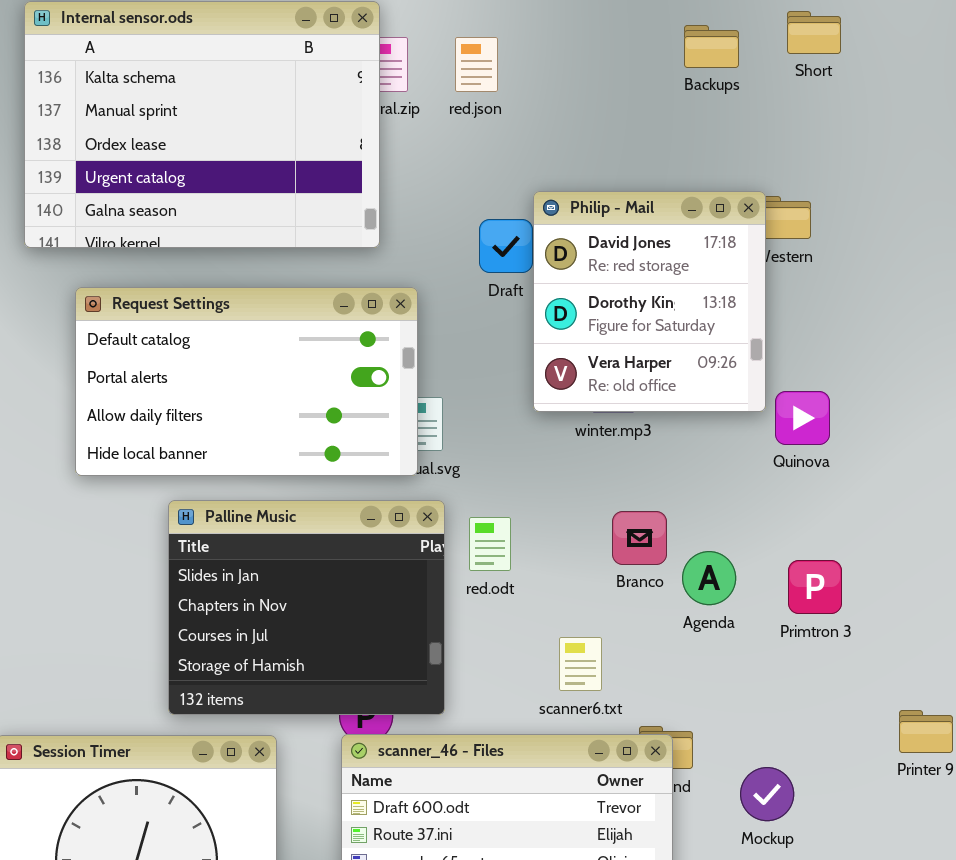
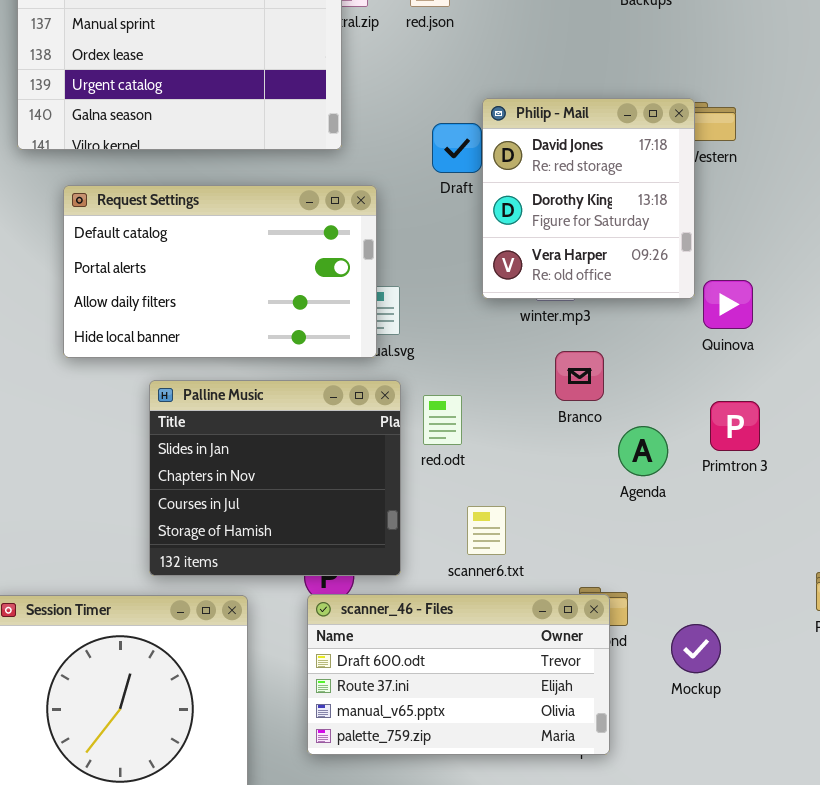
Branco: [612,511,667,565] -> [555,351,604,401], moved
Primtron 3: [788,560,842,614] -> [710,401,760,451], moved
scanner6.txt: [559,637,602,691] -> [467,506,506,555], moved

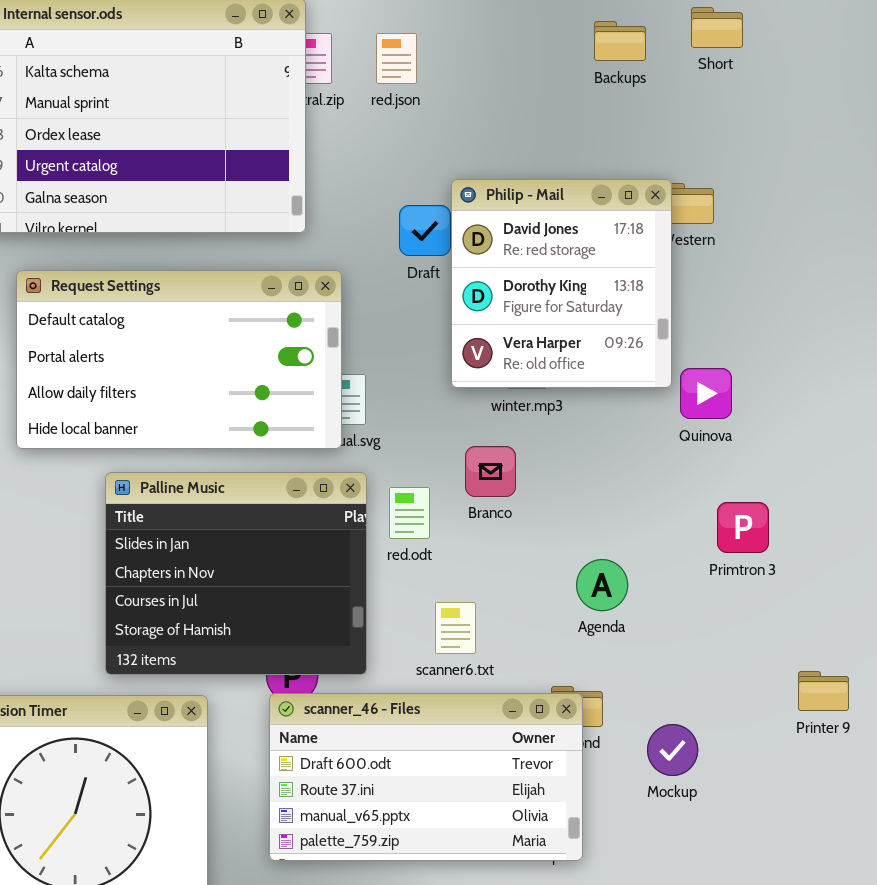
Branco: [555,351,604,401] -> [465,446,516,497], moved
Primtron 3: [710,401,760,451] -> [717,502,769,553], moved
Agenda: [618,426,668,476] -> [576,559,628,611], moved

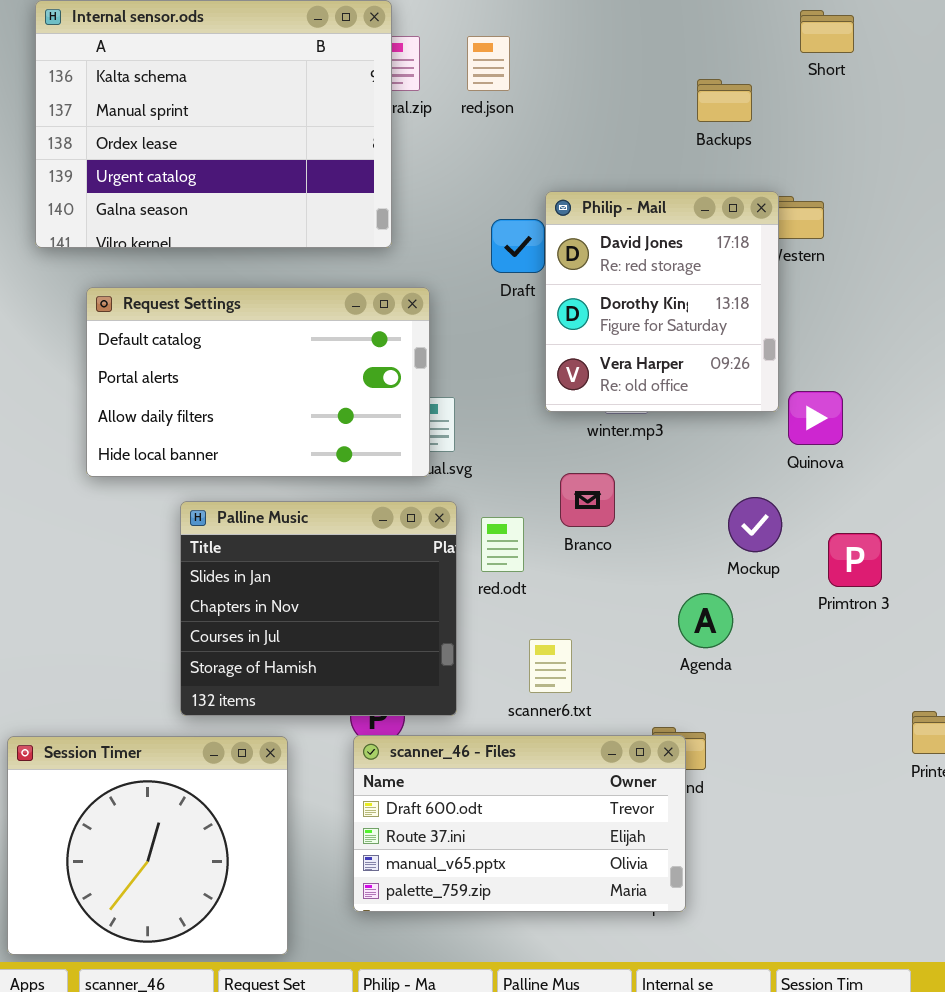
Backups: [594,21,646,61] -> [697,79,752,122], moved
Mockup: [647,724,698,776] -> [728,497,782,552], moved

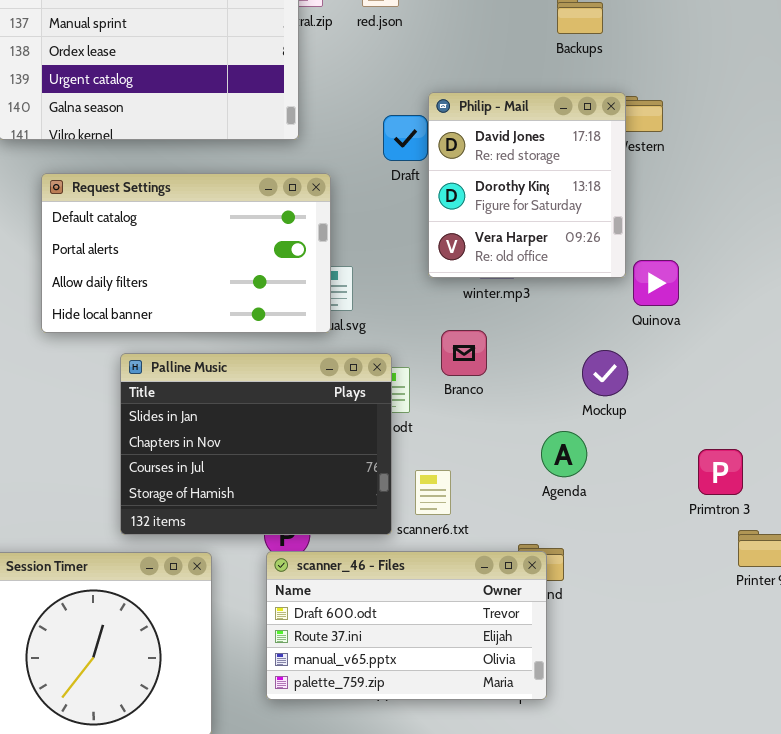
Palline Music: [180,501,457,716] -> [120,353,392,535], resized
Primtron 3: [828,533,882,587] -> [698,449,743,495], moved

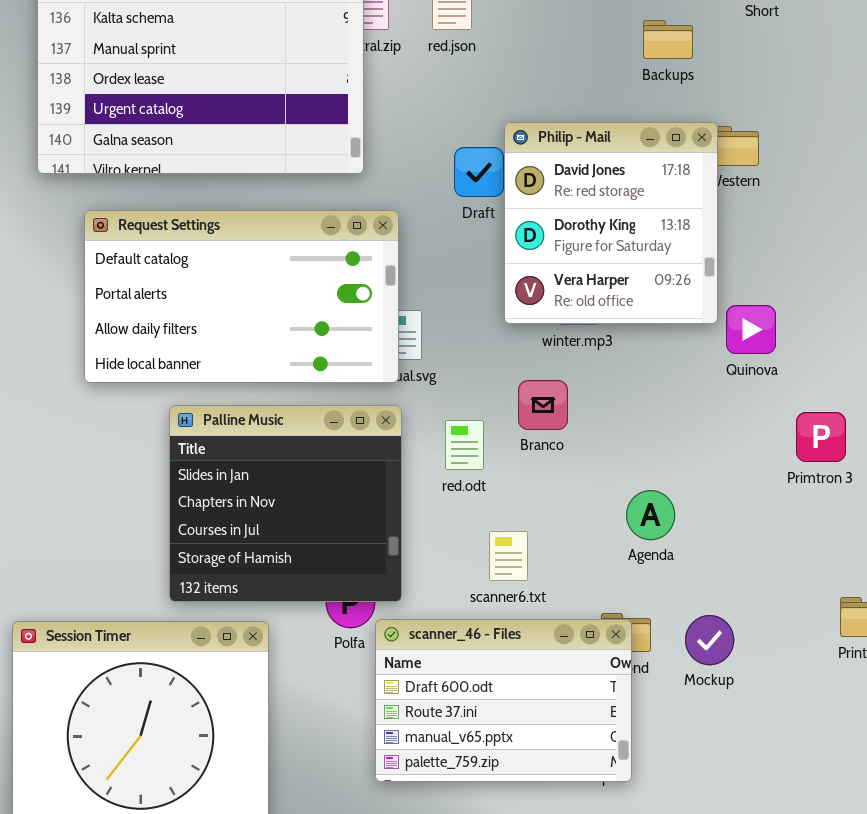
Mockup: [582,350,628,396] -> [685,615,734,665], moved
Palline Music: [120,353,392,535] -> [169,405,402,602], resized
Primtron 3: [698,449,743,495] -> [796,412,846,462], moved
scanner_46 - Files: [266,551,547,700] -> [375,619,632,782], resized

